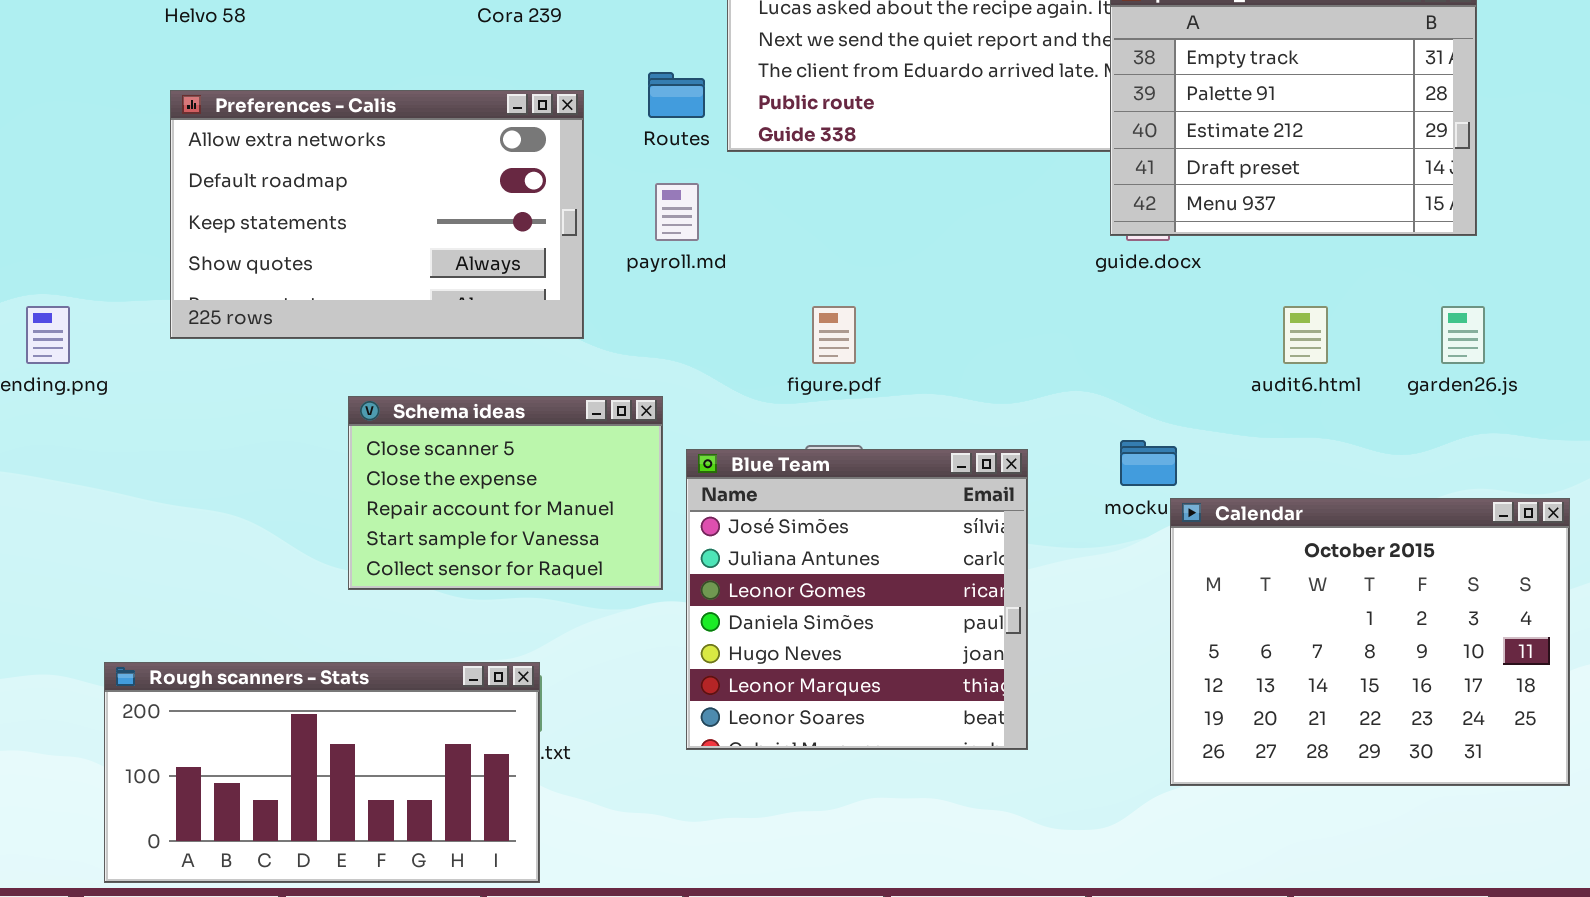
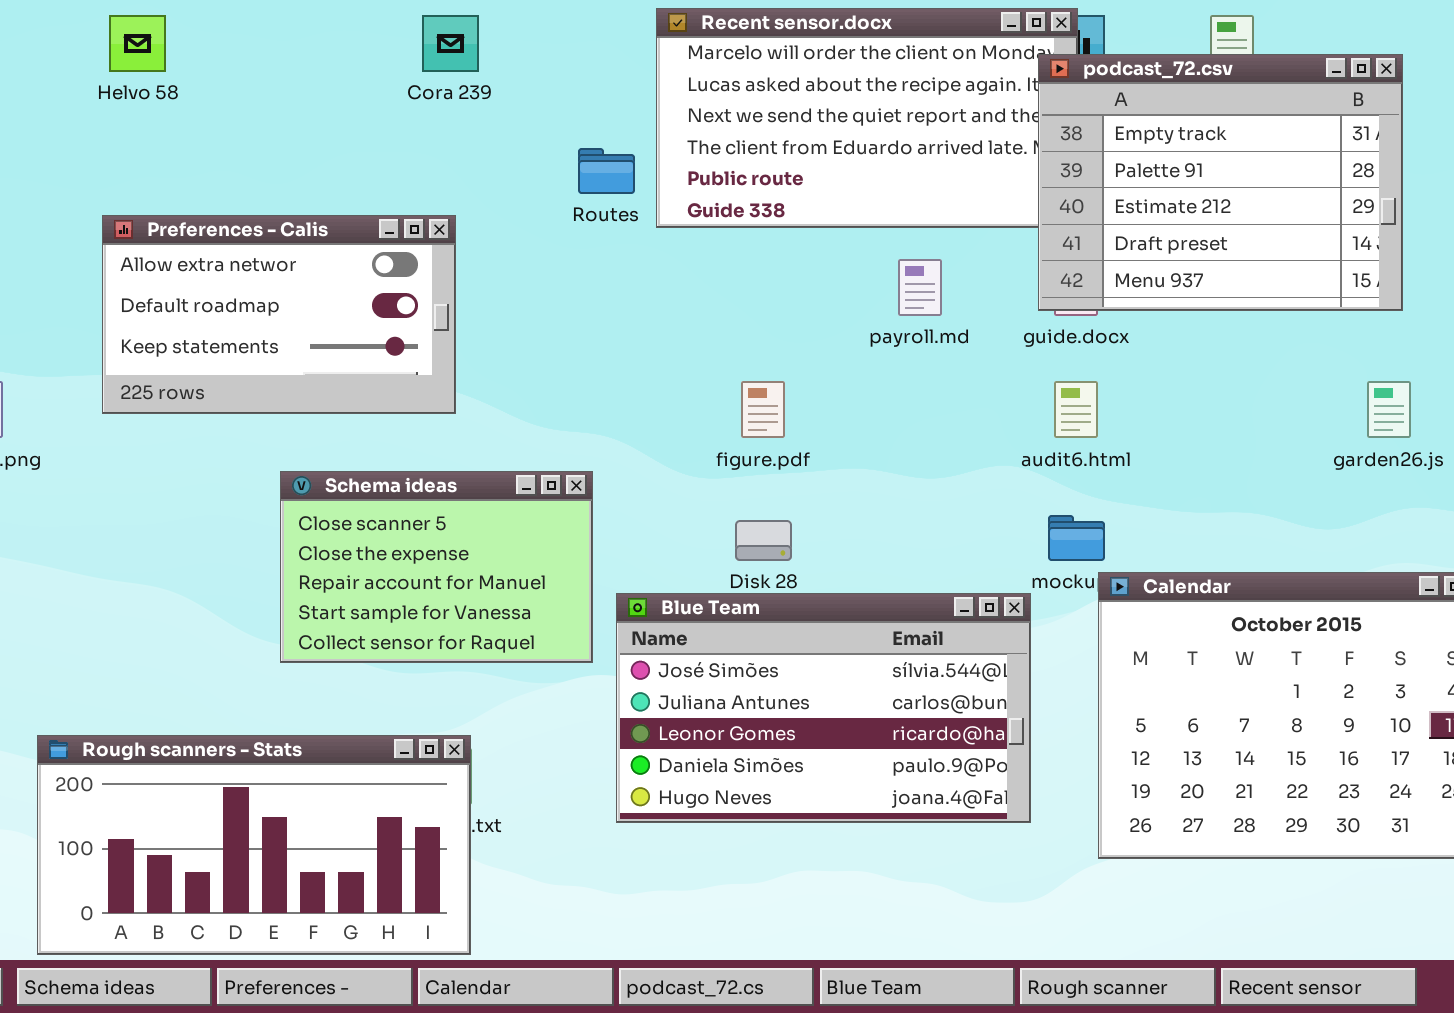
Preferences - Calis: [170,90,584,339] -> [102,215,456,414], resized
payroll.md: [655,183,699,241] -> [898,259,942,316], moved
audit6.html: [1283,306,1328,364] -> [1054,381,1098,438], moved
Blue Team: [686,449,1028,750] -> [616,593,1031,823], resized

